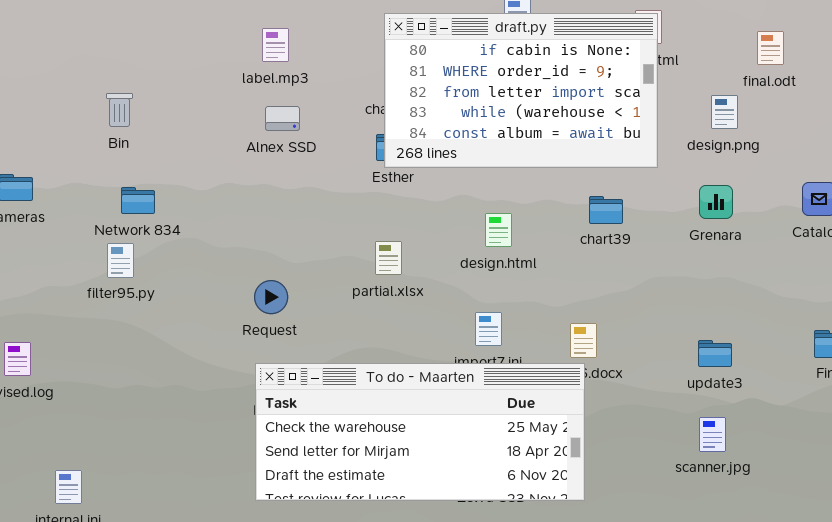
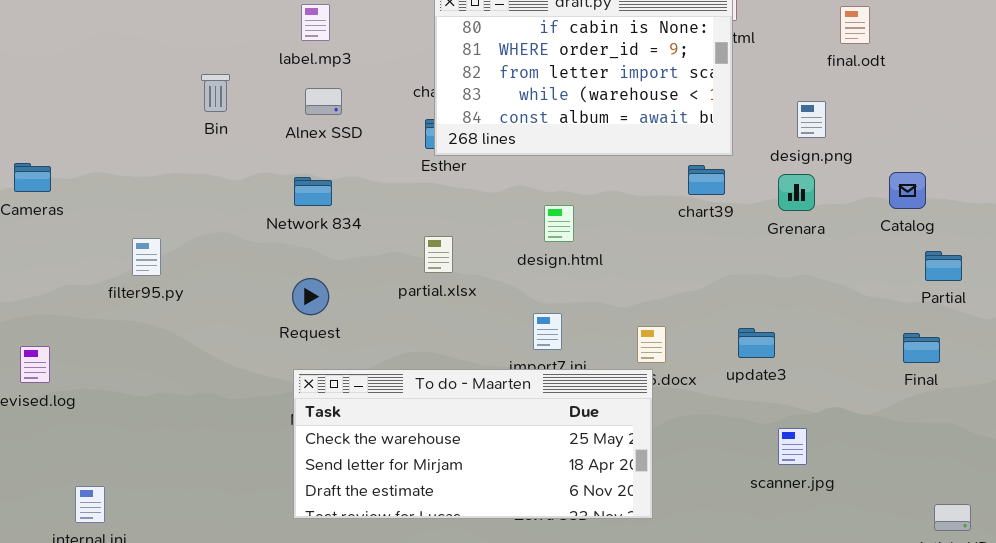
Bin: [106,93,133,127] -> [201,74,230,112], moved
design.png: [711,95,738,129] -> [797,101,826,138], moved
Network 834: [121,187,155,214] -> [294,177,332,206], moved
chart39: [589,196,623,224] -> [688,165,725,195], moved
update3: [698,340,732,367] -> [738,328,775,358], moved

